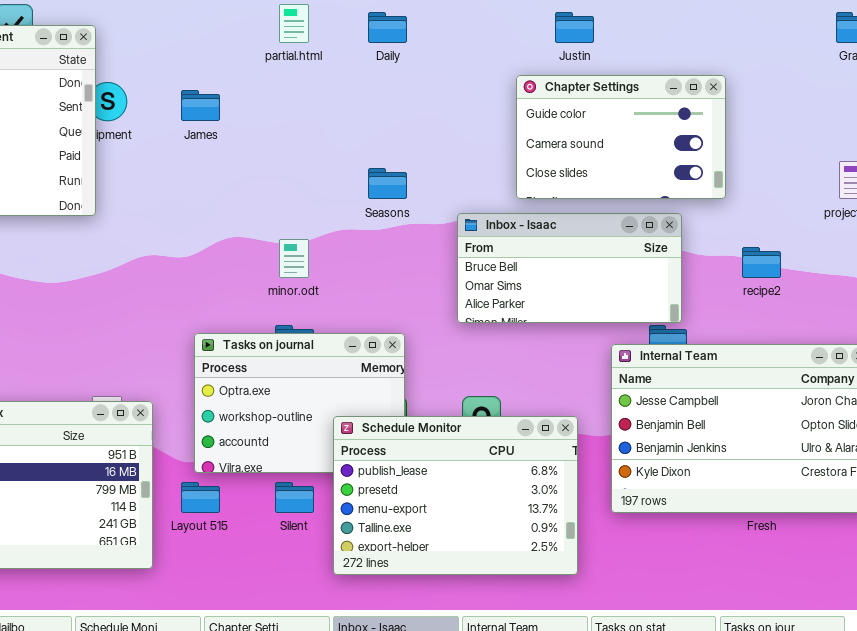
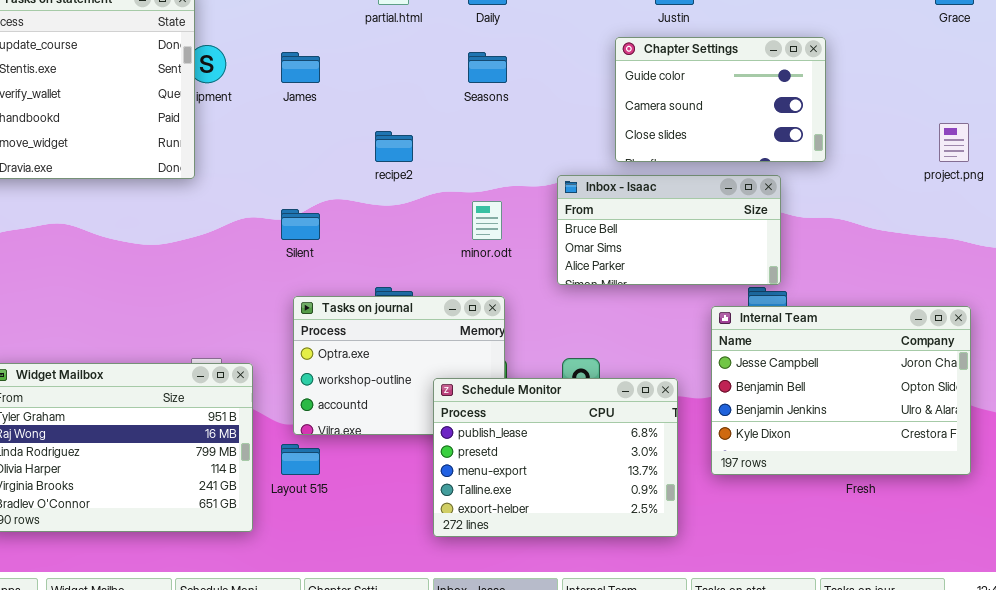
Seasons: [368,168,407,199] -> [468,52,507,83], moved
minor.odt: [279,239,309,278] -> [472,201,502,240], moved
recipe2: [742,247,781,278] -> [375,131,413,162], moved
Silent: [275,482,314,513] -> [281,209,320,240], moved

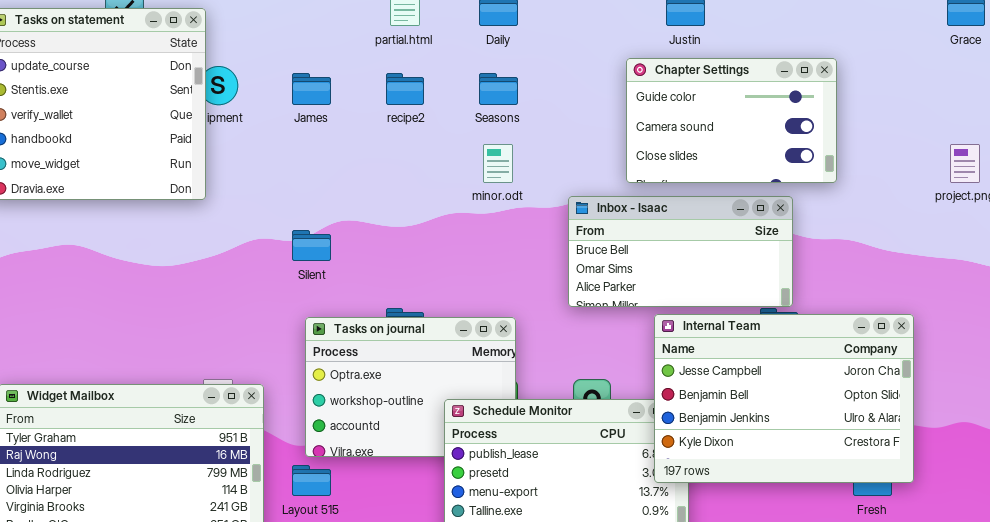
recipe2: [375,131,413,162] -> [386,73,424,105], moved
minor.odt: [472,201,502,240] -> [483,144,513,183], moved
Internal Team: [711,306,971,475] -> [654,314,914,483], moved

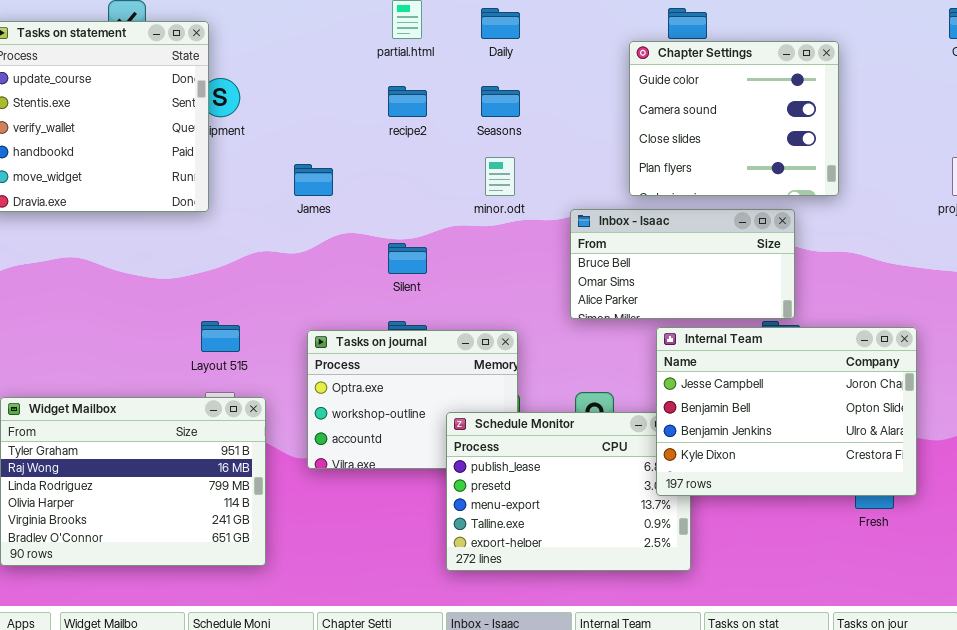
Chapter Settings: [626,58,837,183] -> [629,41,839,196], resized
James: [292,73,331,105] -> [294,164,333,196], moved
Silent: [292,230,331,261] -> [388,243,427,274], moved
Layout 515: [292,465,331,496] -> [201,321,240,352], moved

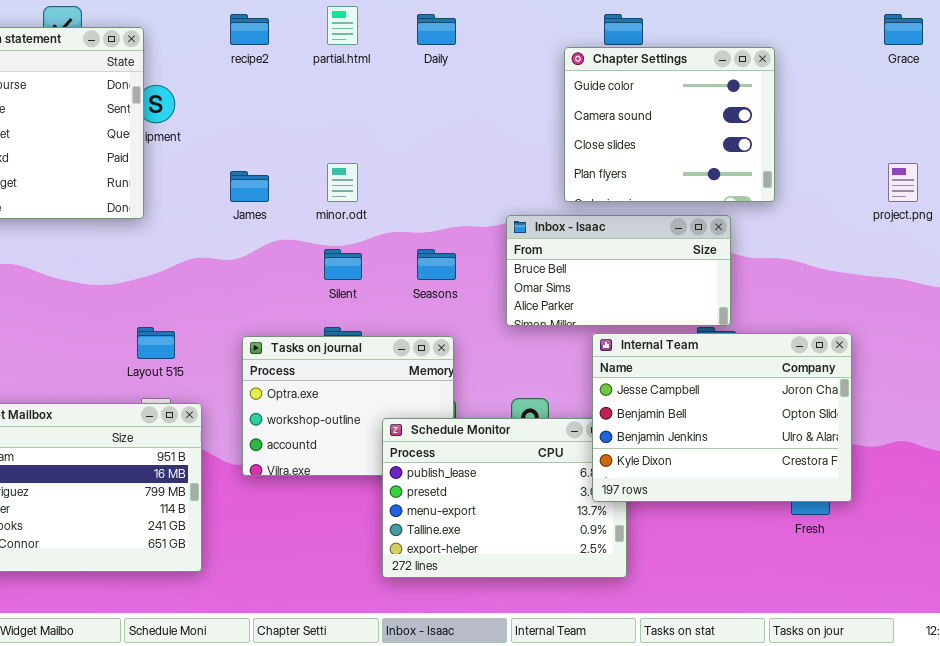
recipe2: [388,86,427,117] -> [230,14,269,45], moved
Seasons: [481,86,520,117] -> [417,249,456,280], moved
minor.odt: [485,157,515,196] -> [327,163,358,202], moved

